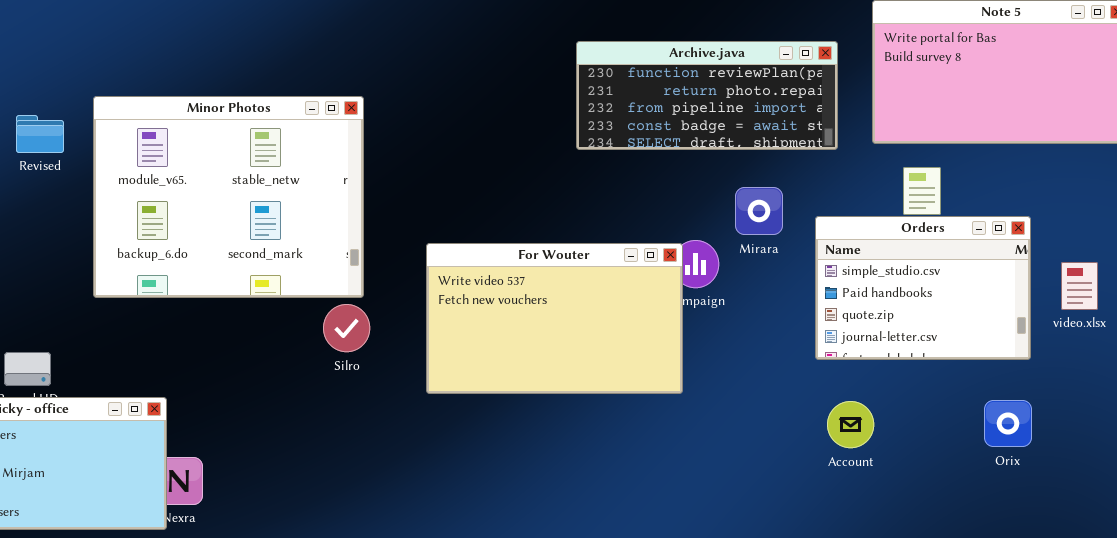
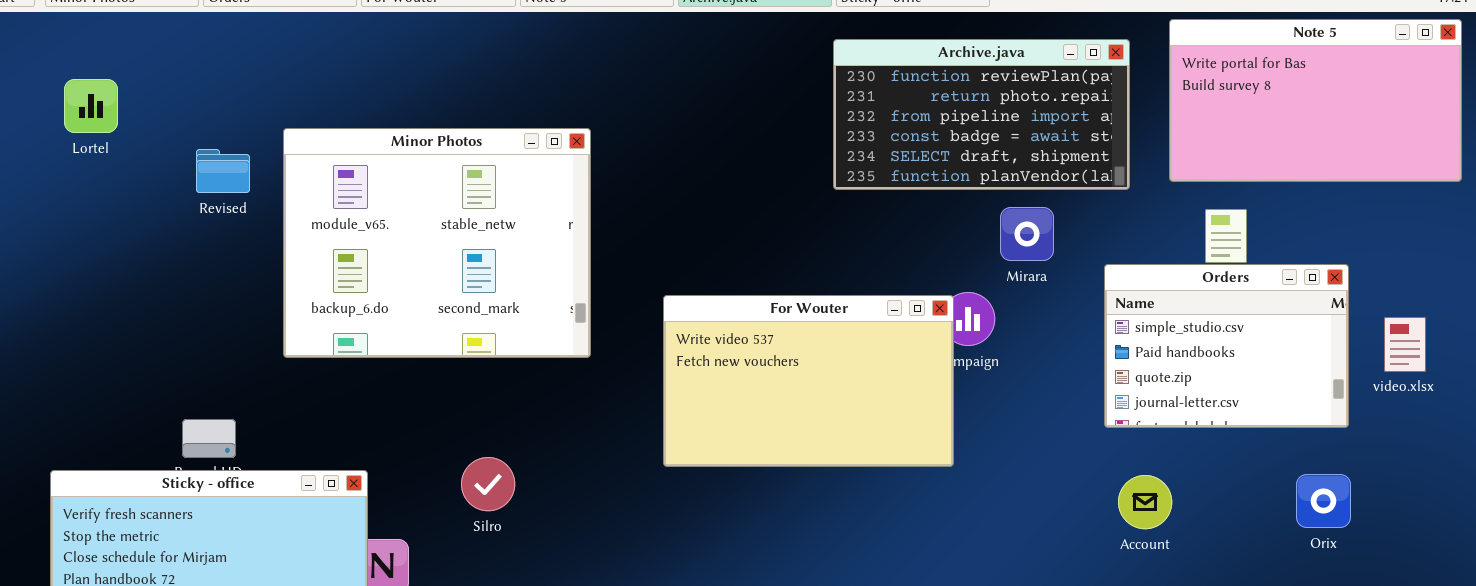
Archive.java: [576,41,838,150] -> [833,39,1130,190], resized
Mirara: [735,187,783,235] -> [1000,207,1054,261], moved
Silro: [323,304,370,352] -> [461,457,515,511], moved

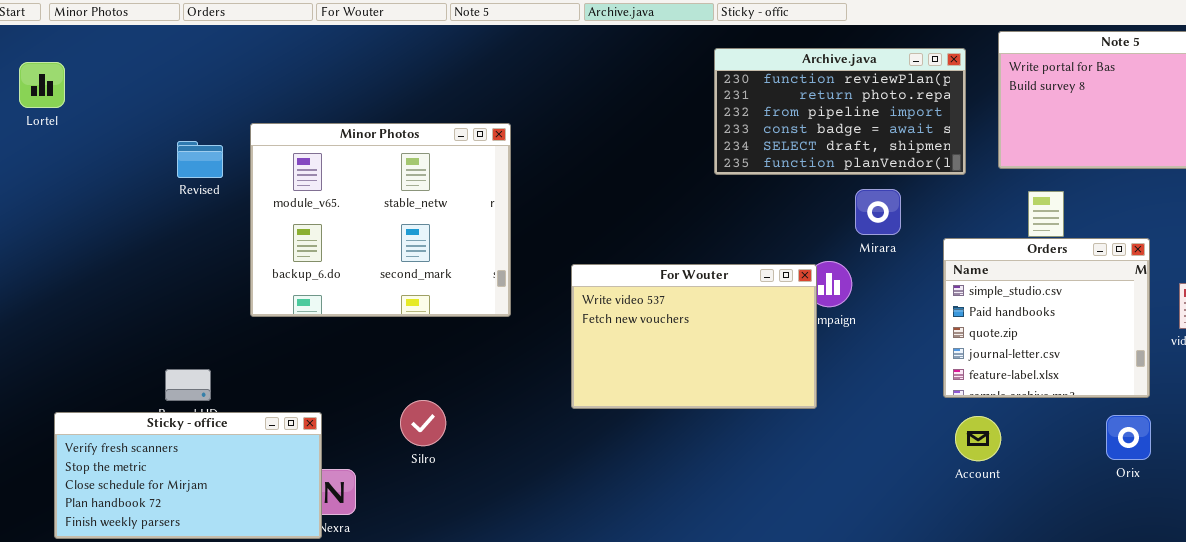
Lortel: [64,79,118,133] -> [19,62,65,108], moved
Orders: [1104,264,1349,428] -> [943,238,1150,398], resized

